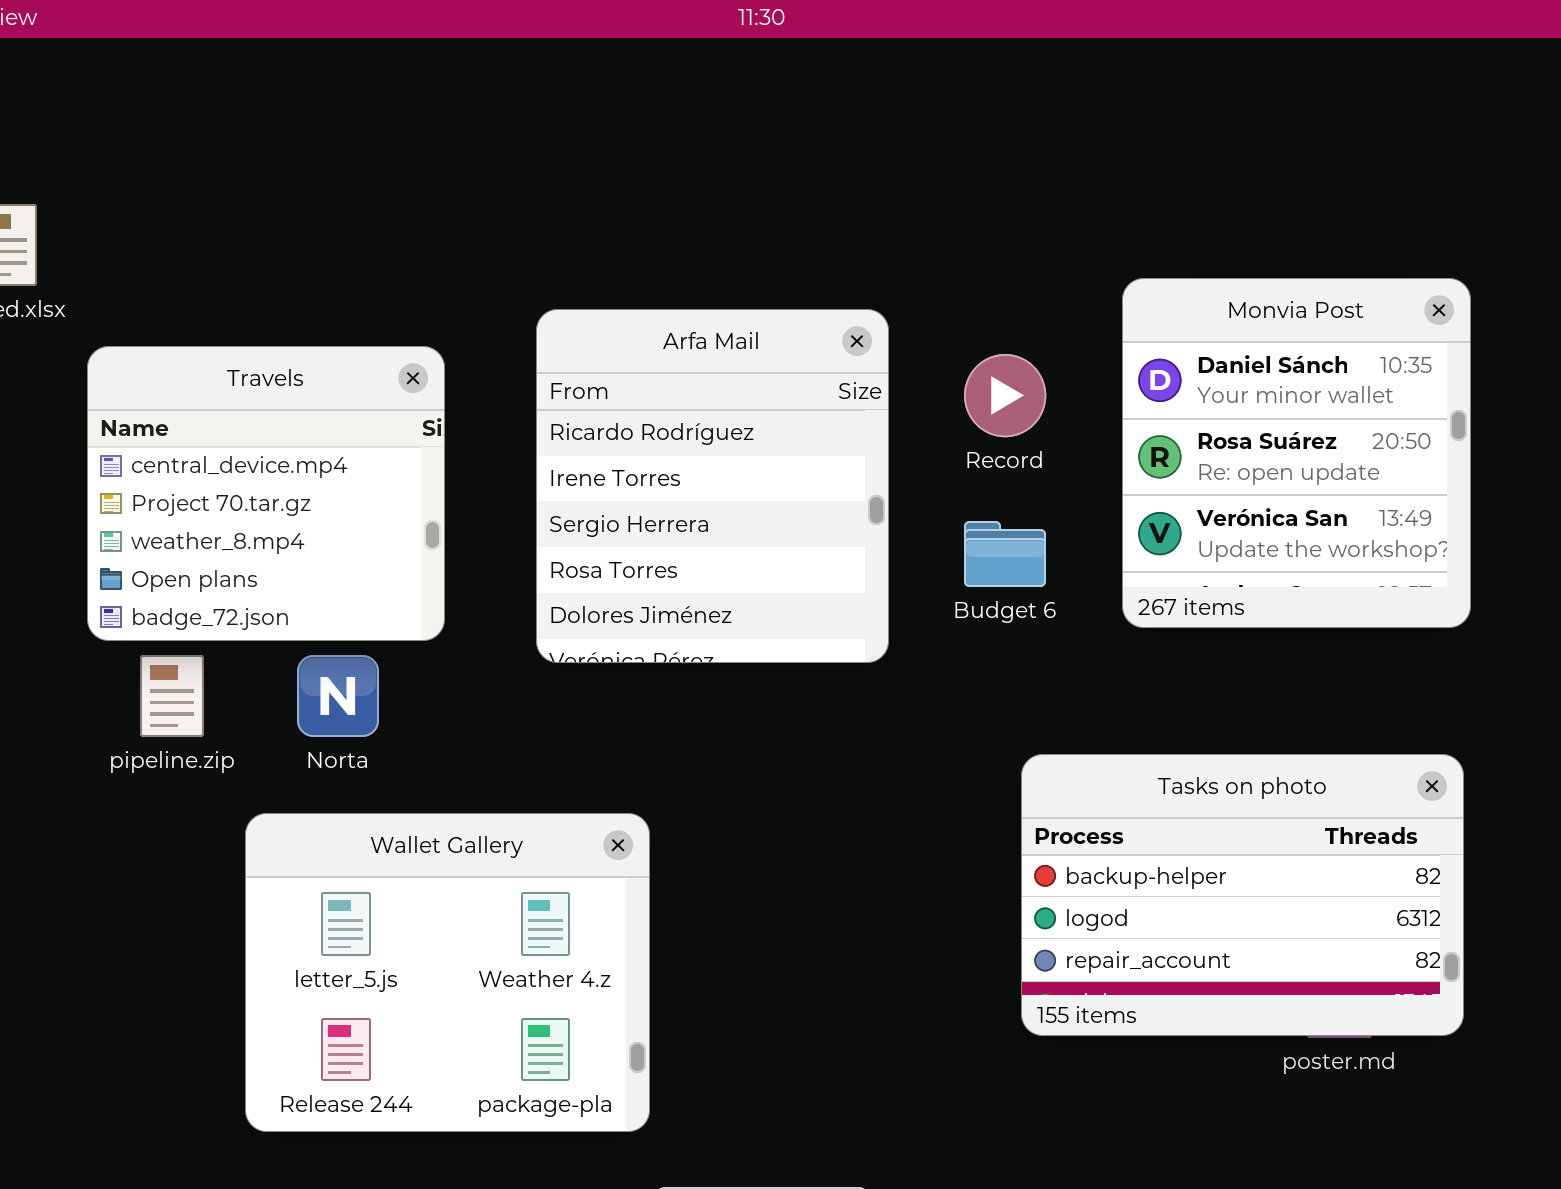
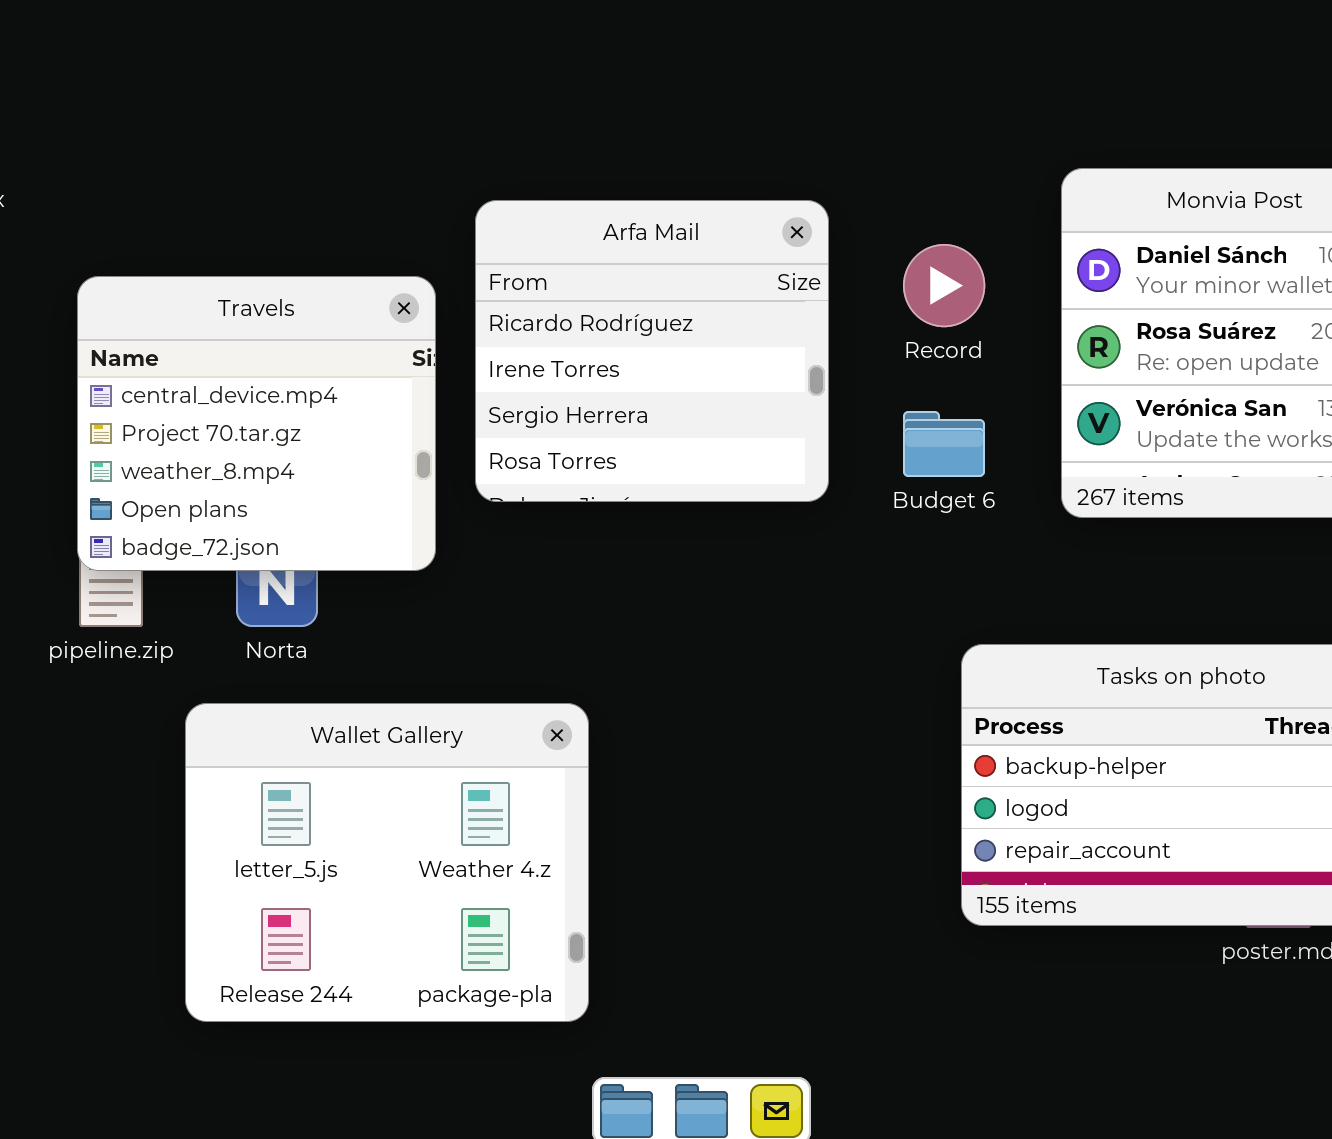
Arfa Mail: [536,309,889,663] -> [475,200,829,502], resized
Travels: [87,346,445,641] -> [77,276,436,571], moved

